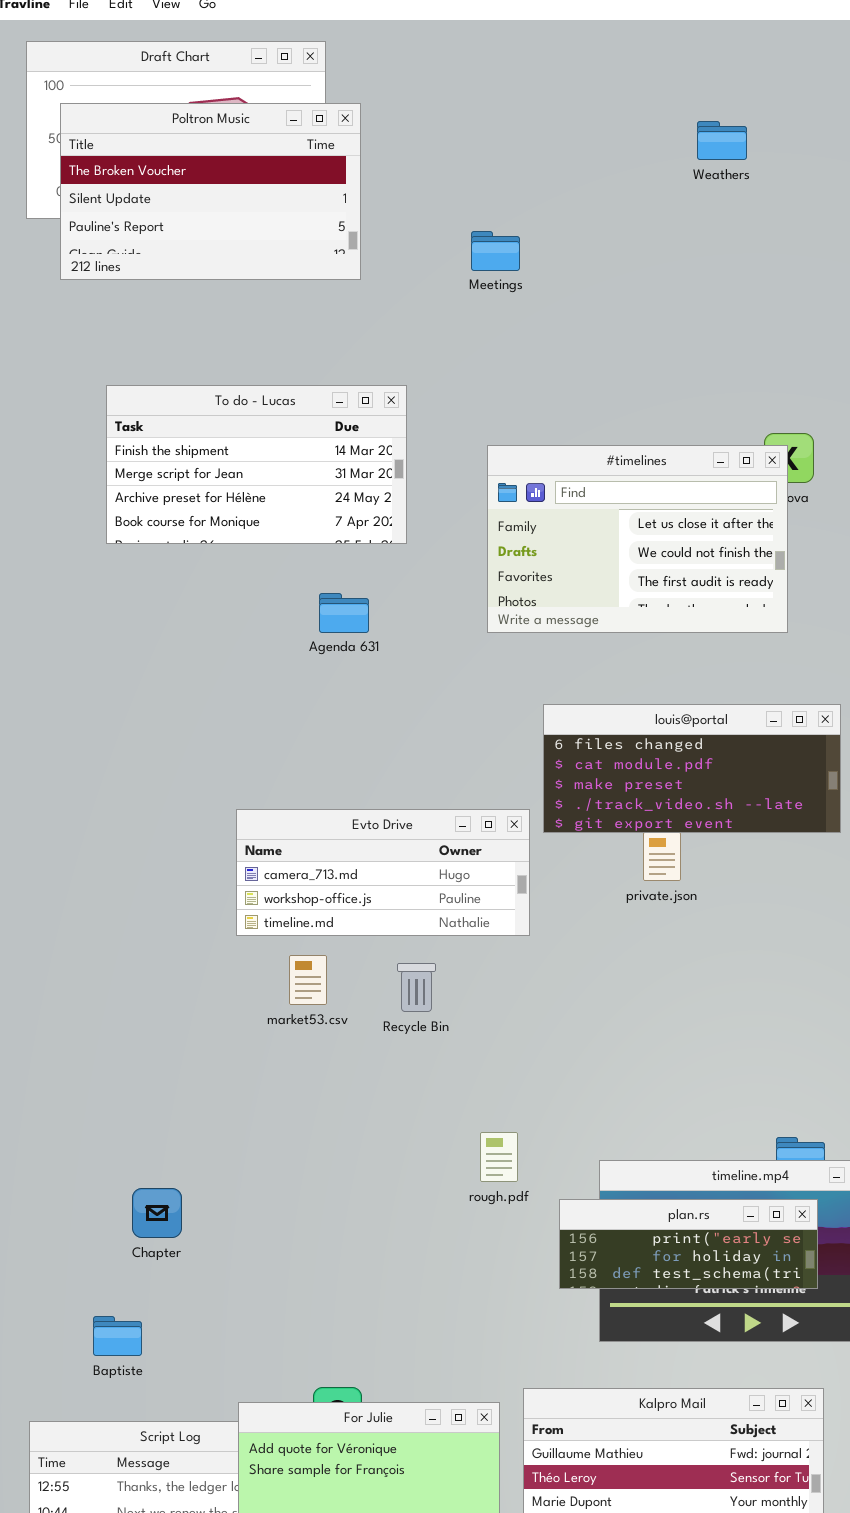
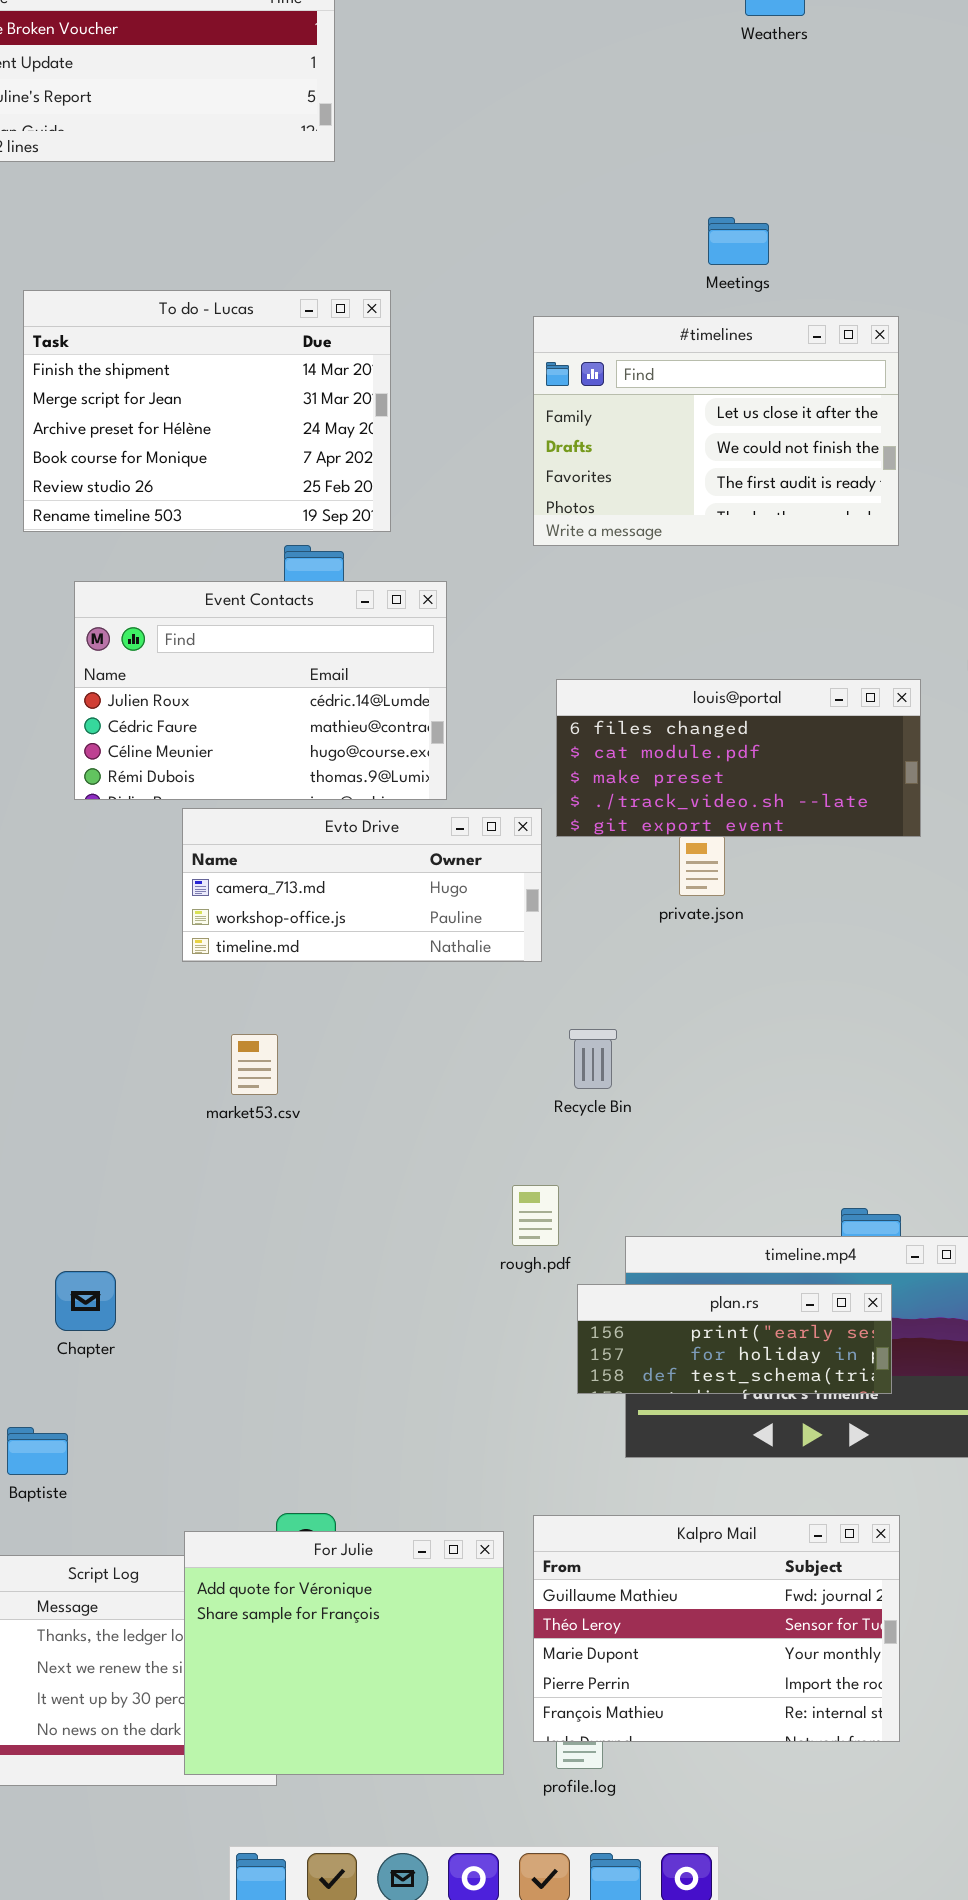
Meetings: [471,231,520,271] -> [708,217,769,265], moved
To do - Lucas: [106,385,407,544] -> [23,290,391,532], resized
#timelines: [487,445,788,633] -> [533,316,899,546], moved
Event Contacts: none -> [74,581,447,800], opened
market53.csv: [289,955,327,1005] -> [231,1034,278,1095], moved
Recycle Bin: [397,963,436,1012] -> [569,1029,617,1089], moved
rough.pdf: [480,1132,518,1182] -> [512,1185,559,1246], moved

